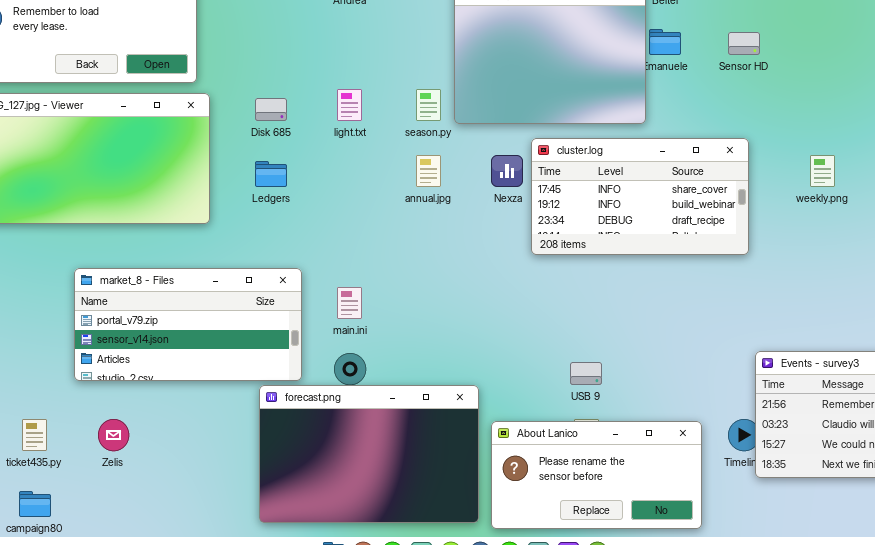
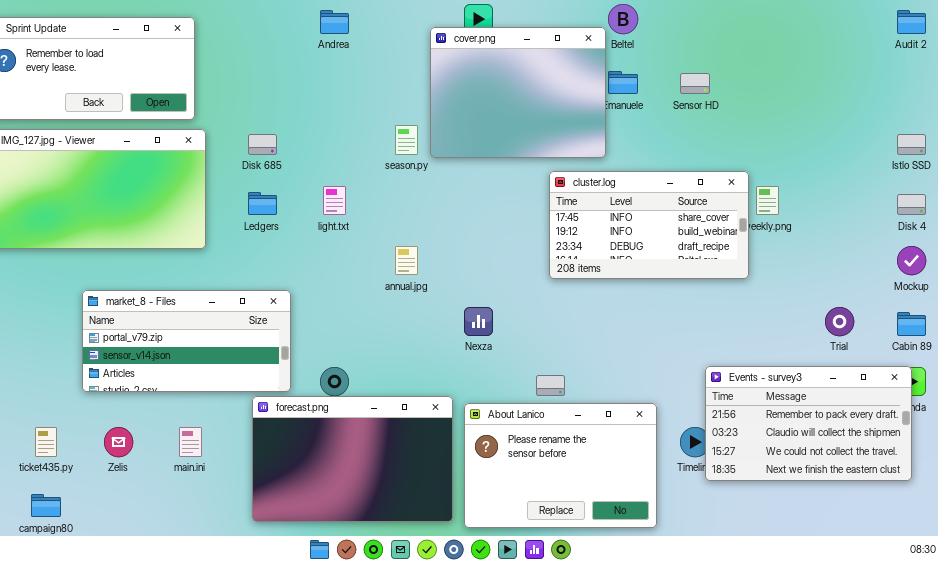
light.txt: [337,89,362,121] -> [323,186,346,215], moved
cluster.log: [531,138,749,255] -> [549,171,749,279], moved
annual.jpg: [416,155,441,187] -> [395,246,418,275], moved
Nexza: [491,155,523,187] -> [464,307,493,336], moved
main.ini: [337,287,362,319] -> [179,427,202,457], moved
About Lanico: [491,421,702,529] -> [464,403,657,528], resized

